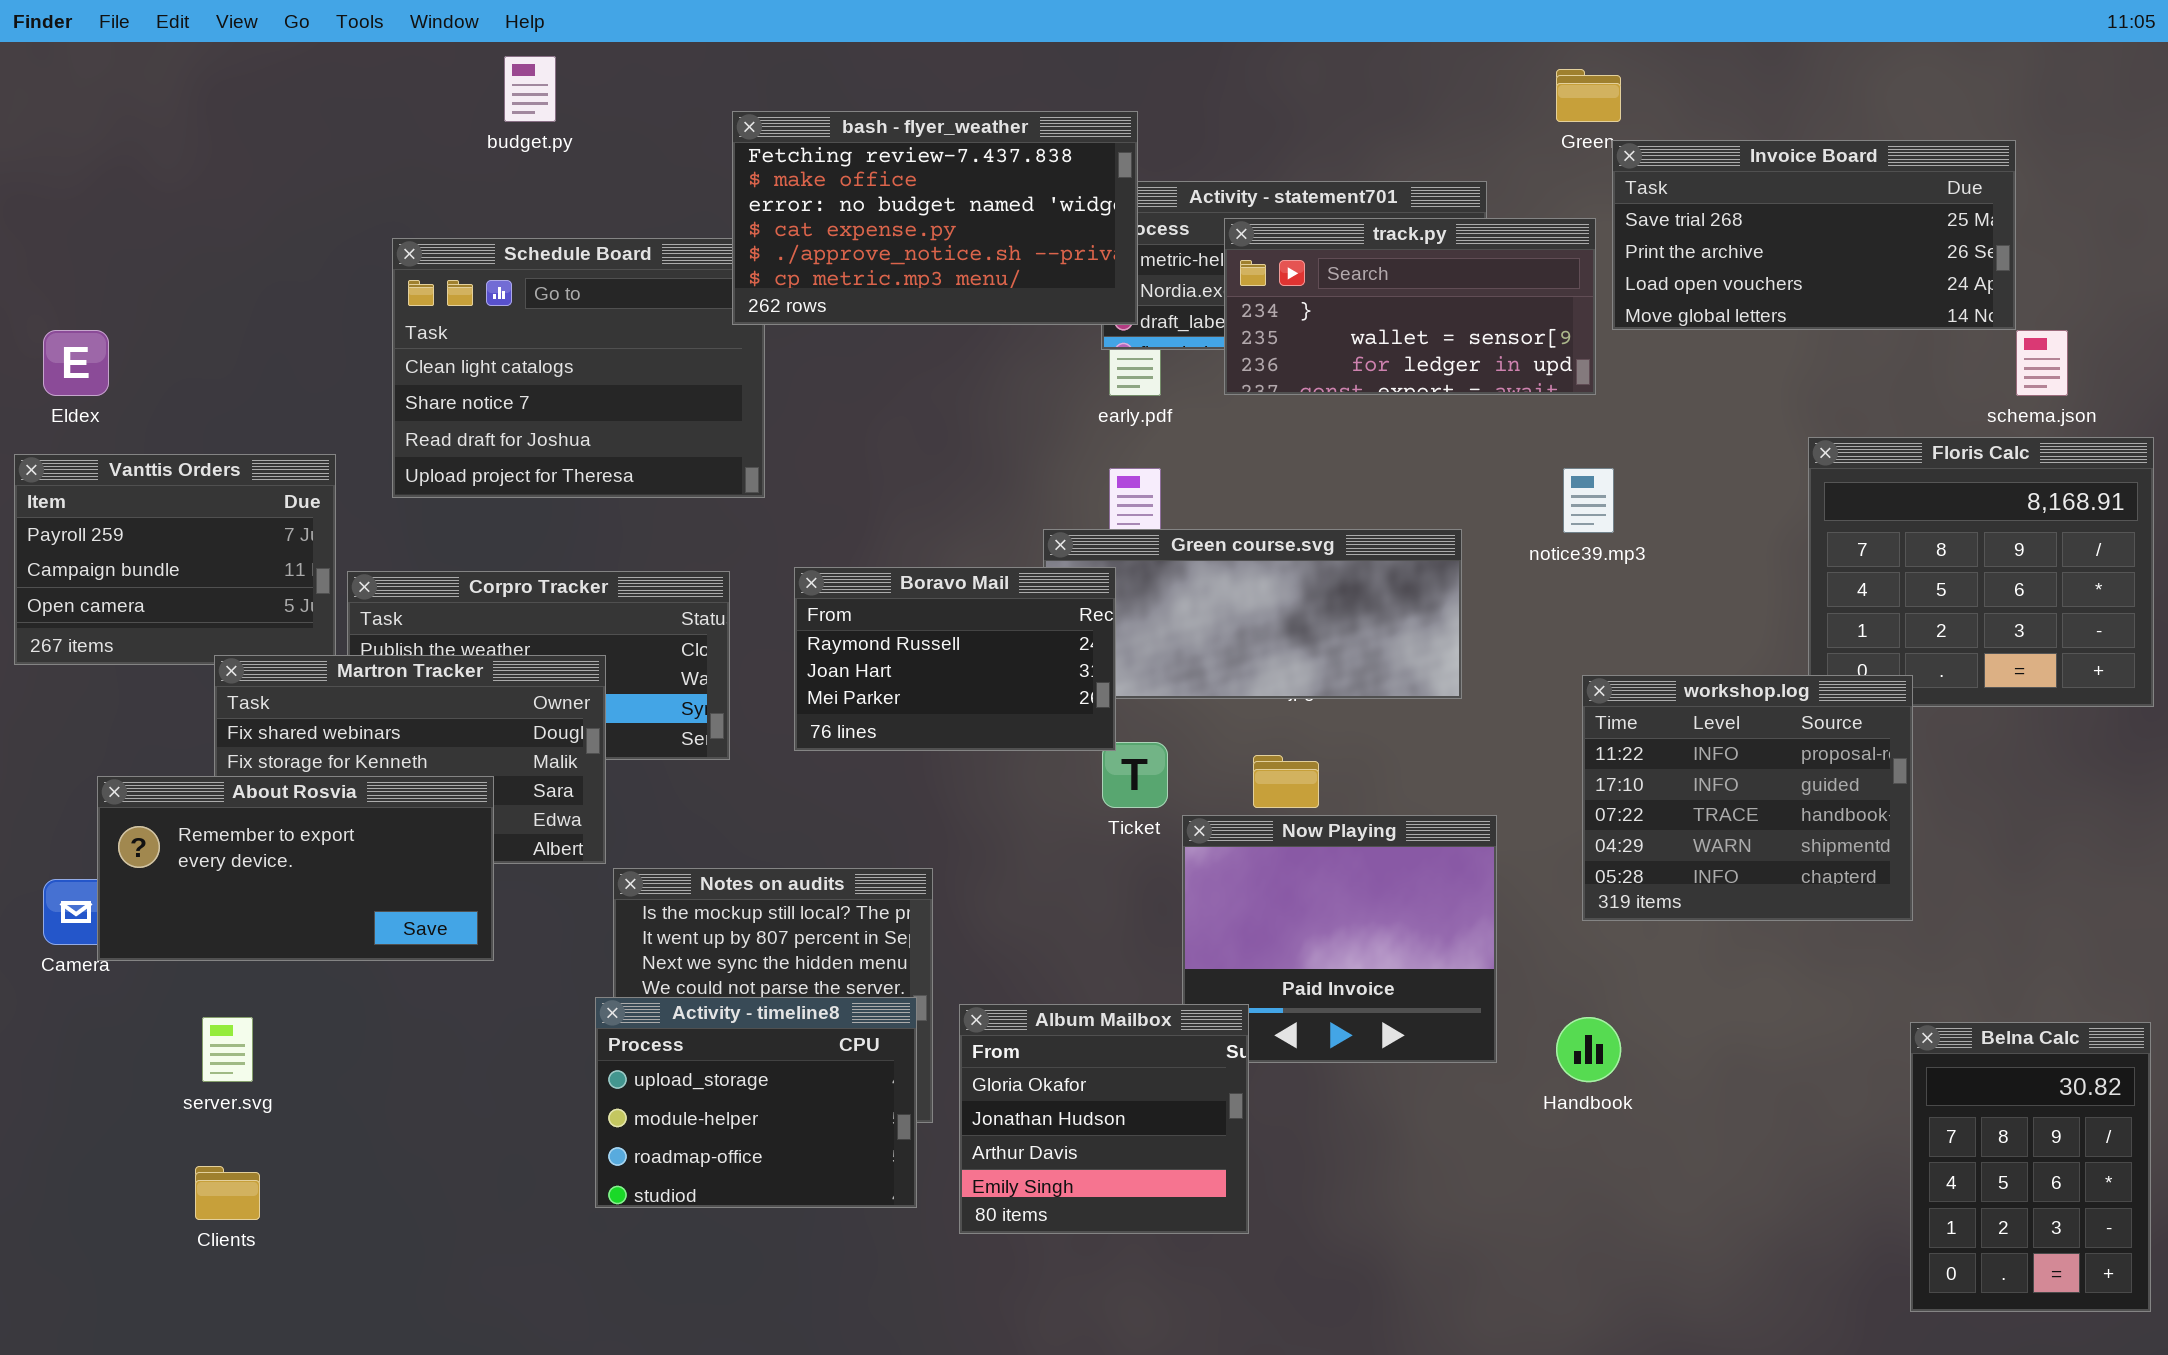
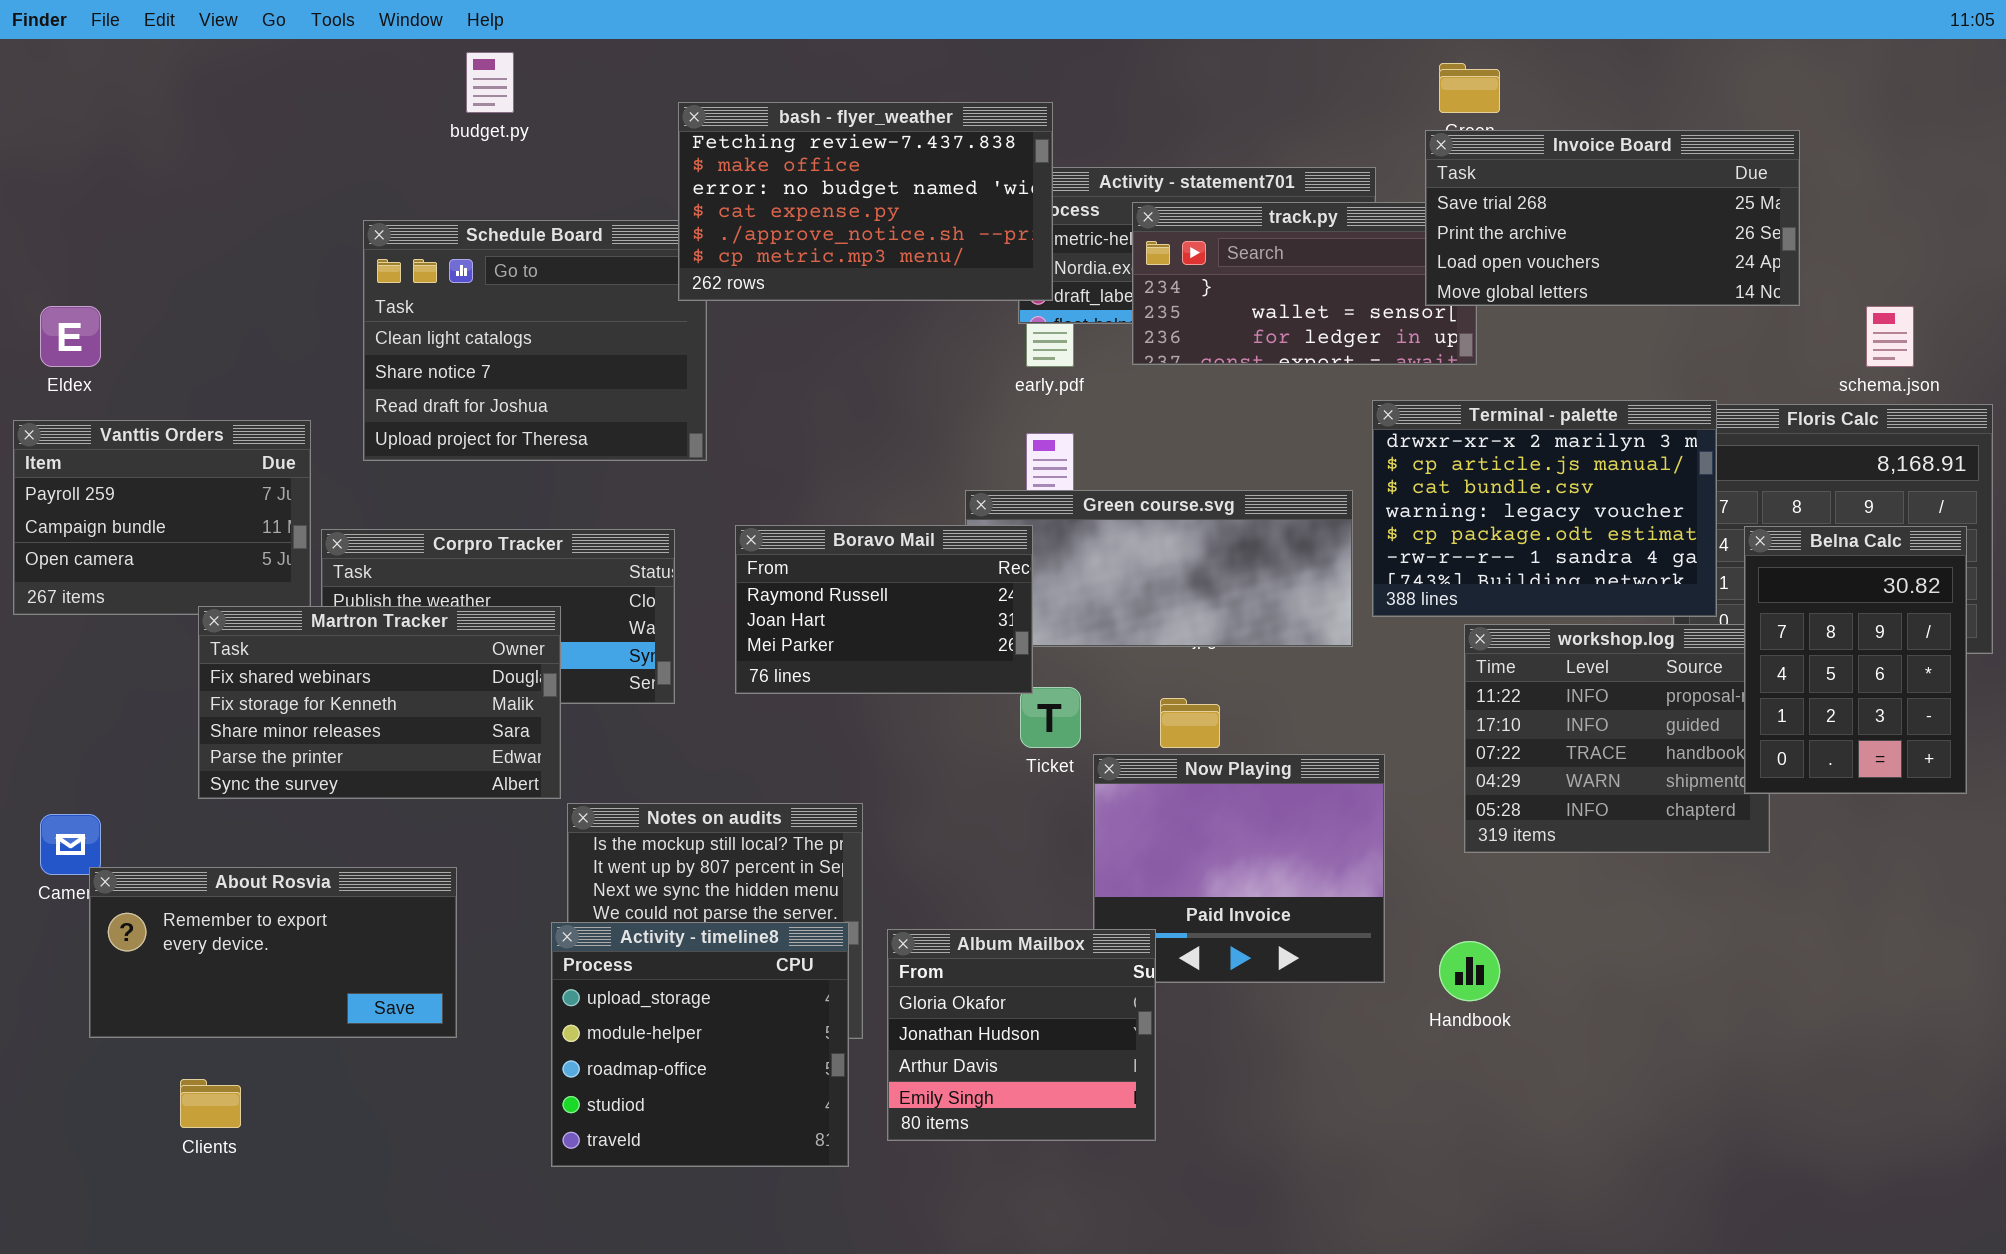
Invoice Board: [1612,140,2016,330] -> [1425,130,1800,306], moved
Terminal - palette: none -> [1372,400,1717,617], opened
About Rosvia: [97,776,494,961] -> [89,867,457,1038], moved
Activity - timeline8: [595,997,917,1208] -> [551,922,849,1167], resized
Belna Calc: [1910,1022,2151,1312] -> [1744,526,1967,794], moved

